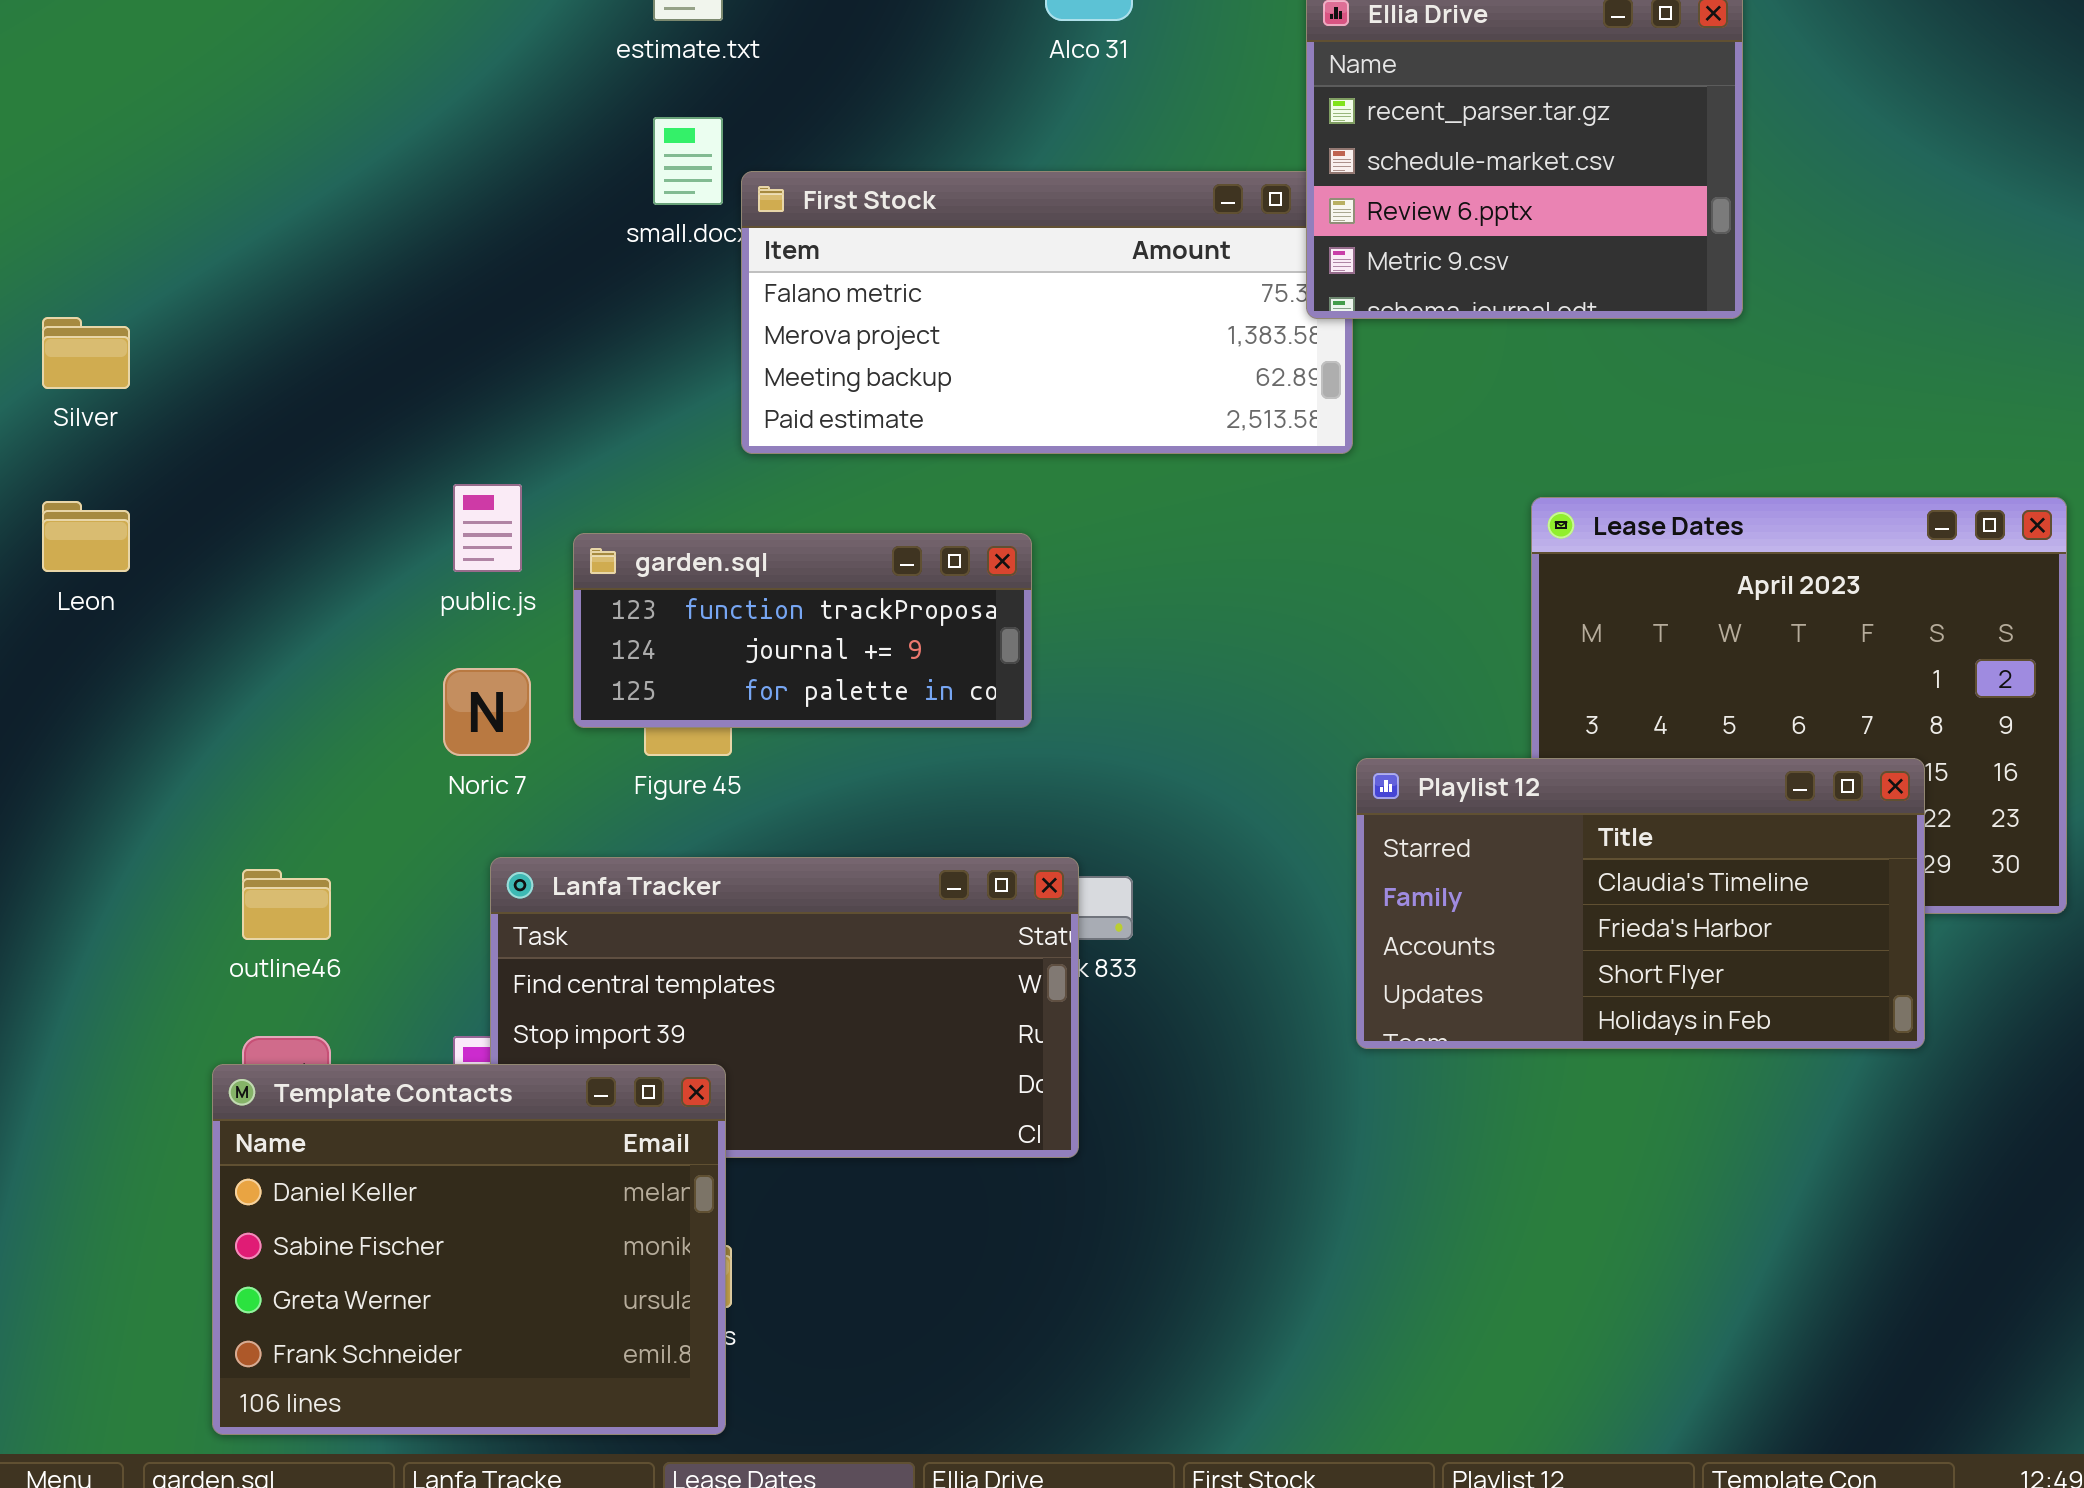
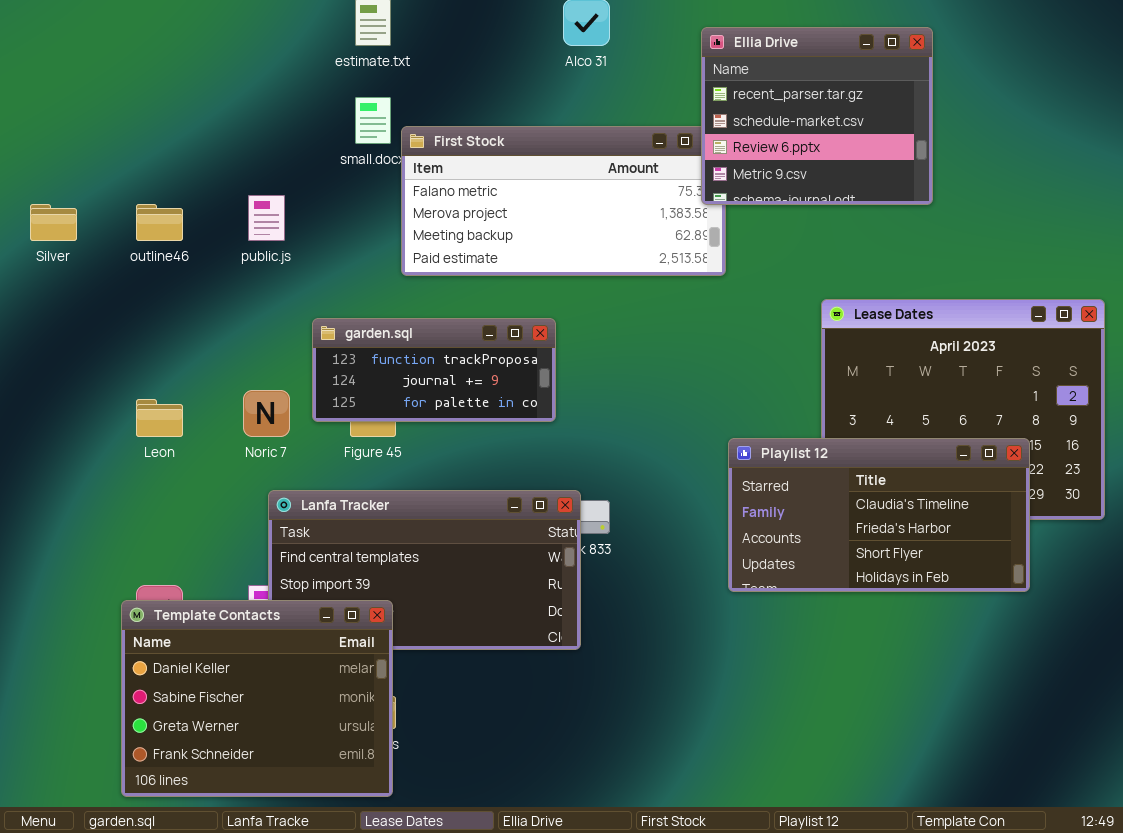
public.js: [453,484,522,572] -> [248,195,285,241], moved
Leon: [42,501,130,572] -> [136,399,183,437], moved
outline46: [242,869,331,940] -> [136,204,183,241], moved

